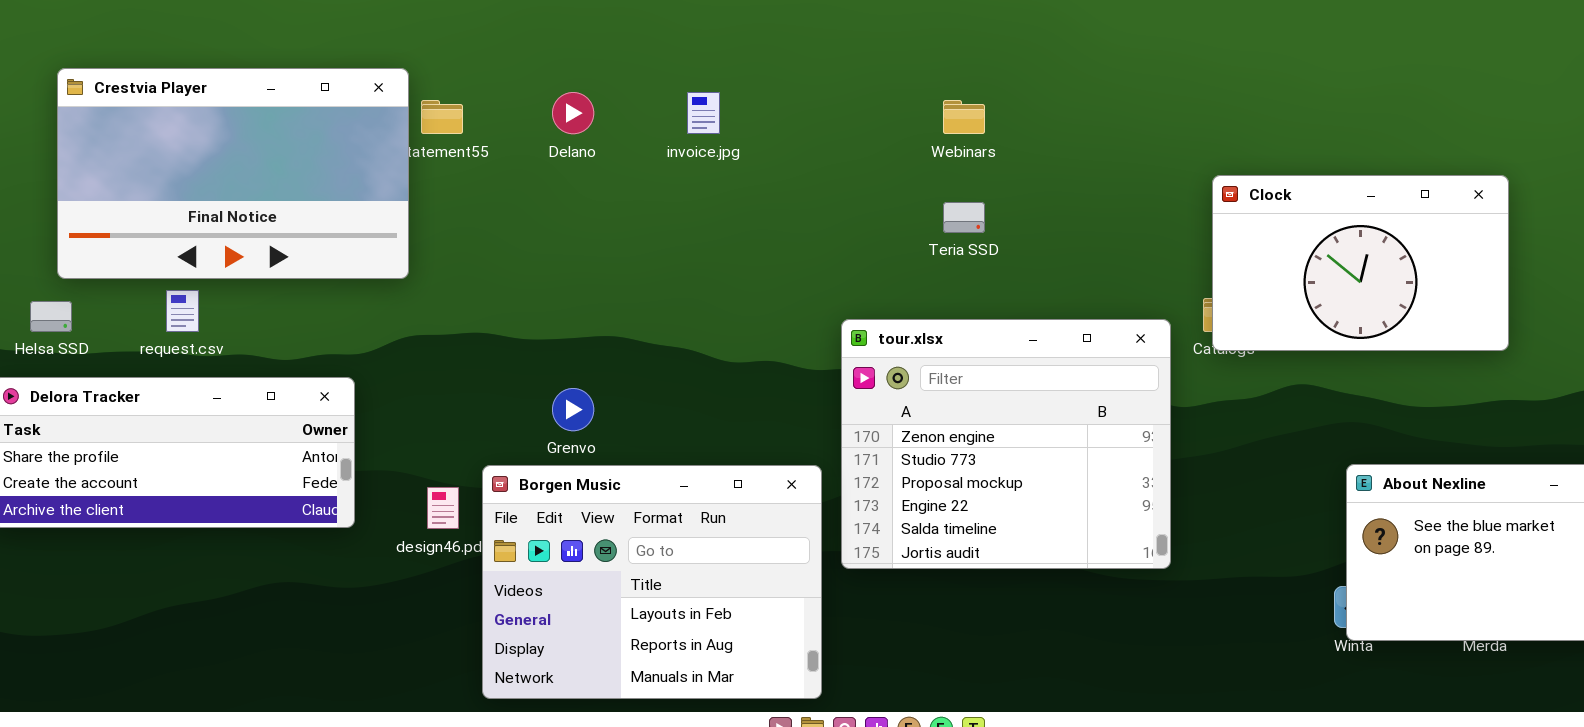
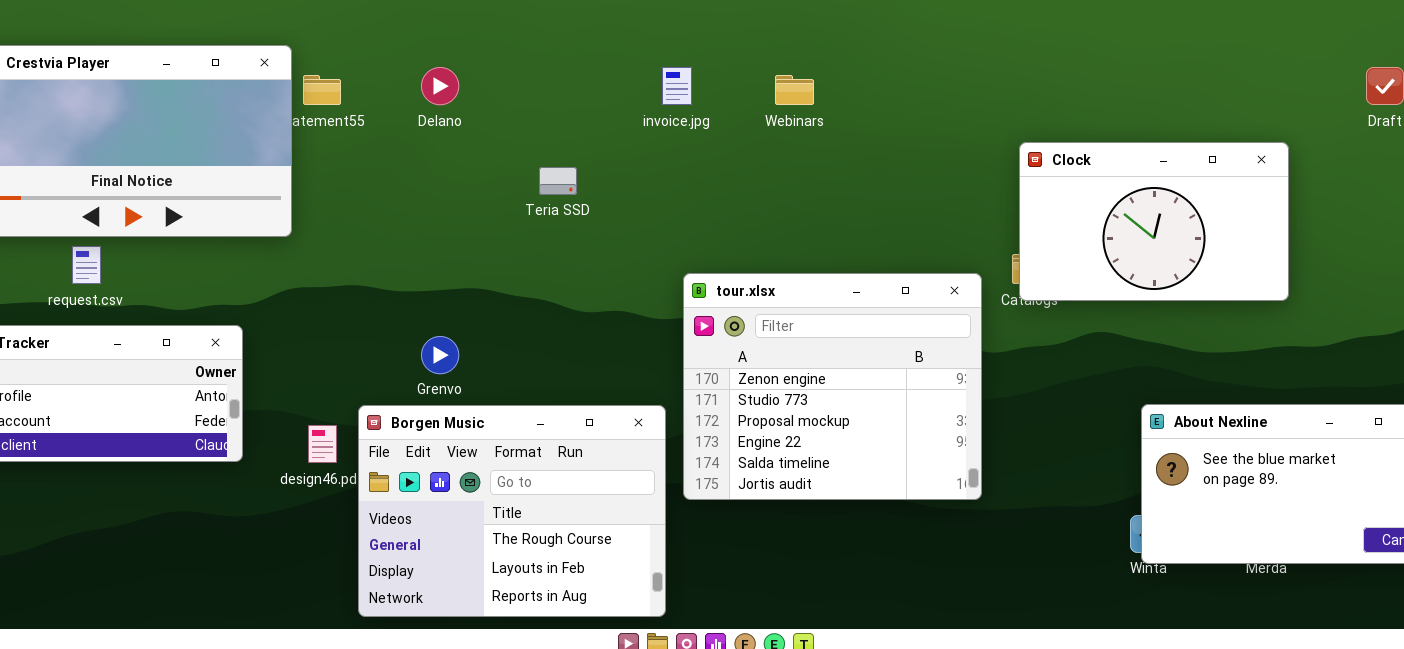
invoice.jpg: [687,92,720,134] -> [662,67,692,105], moved
Teria SSD: [943,202,985,233] -> [539,167,577,195], moved
Borgen Music: [482,465,822,699] -> [358,405,666,617], scrolled up 1 row

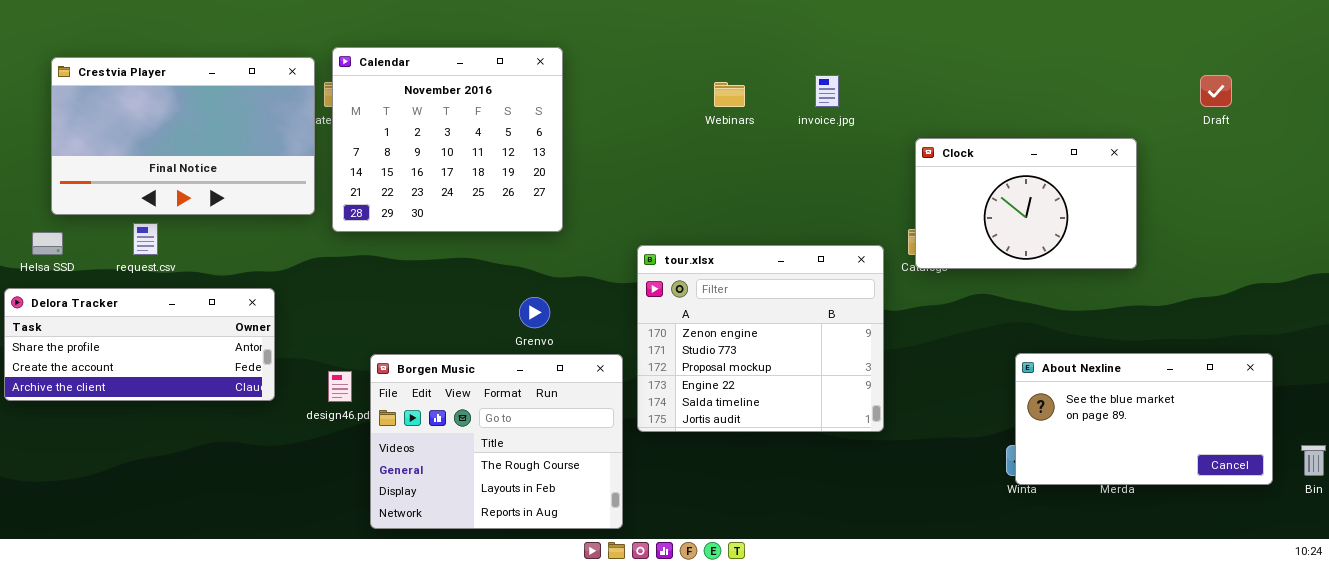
Calendar: none -> [332,47,563,232], opened
invoice.jpg: [662,67,692,105] -> [815,75,839,107], moved
Grenvo: [421,336,459,374] -> [519,297,550,328], moved

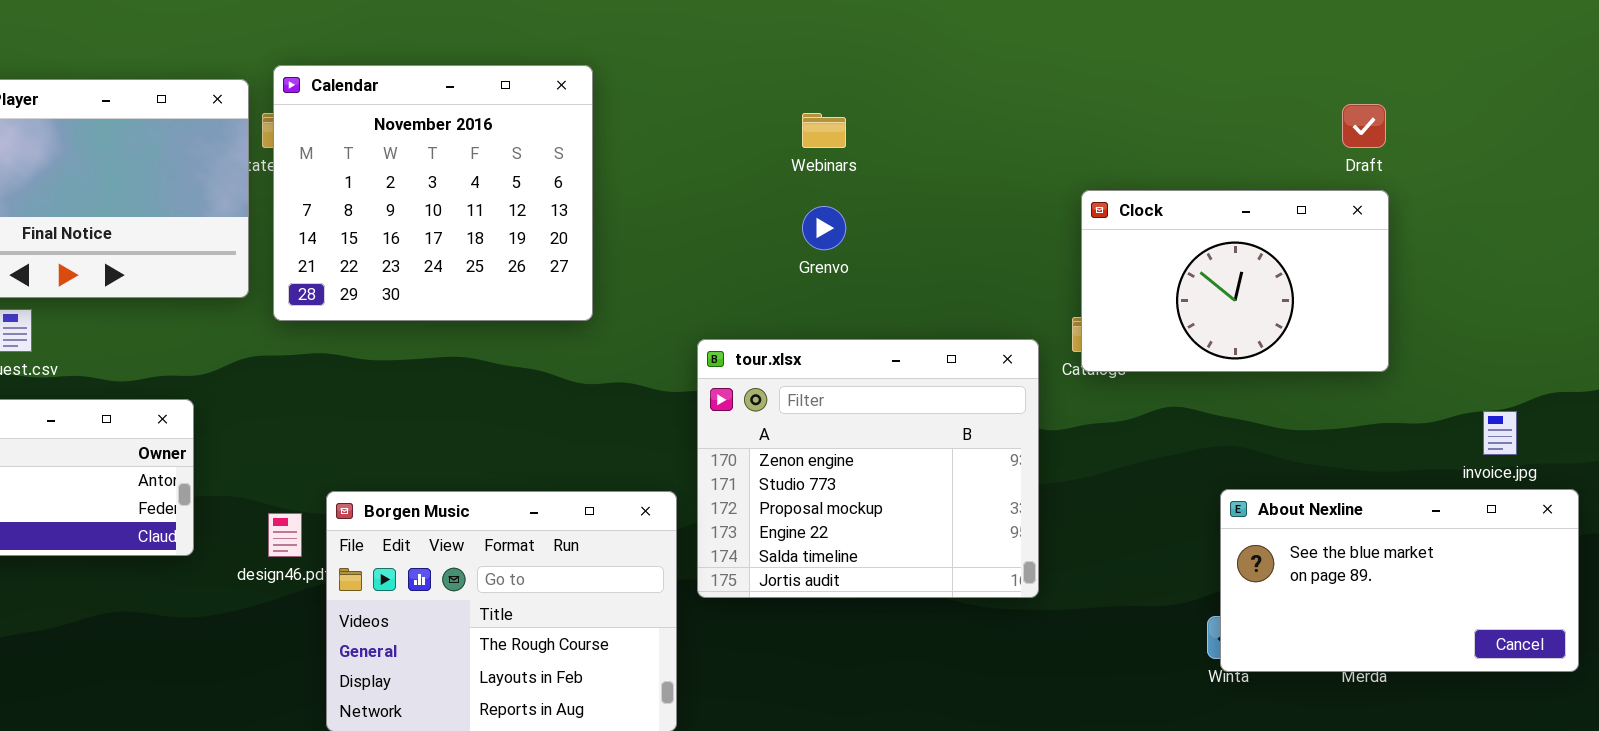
invoice.jpg: [815,75,839,107] -> [1483,411,1517,455], moved
Draft: [1200,75,1232,107] -> [1342,104,1386,148], moved
Grenvo: [519,297,550,328] -> [802,206,846,250], moved

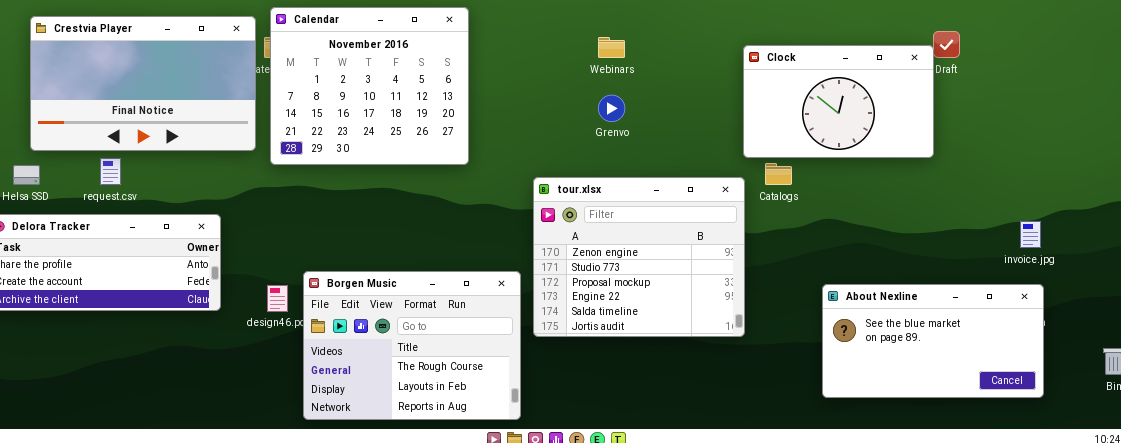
Clock: [1081,190,1389,372] -> [743,45,934,158], moved
About Nexline: [1220,489,1579,672] -> [822,284,1044,398], moved

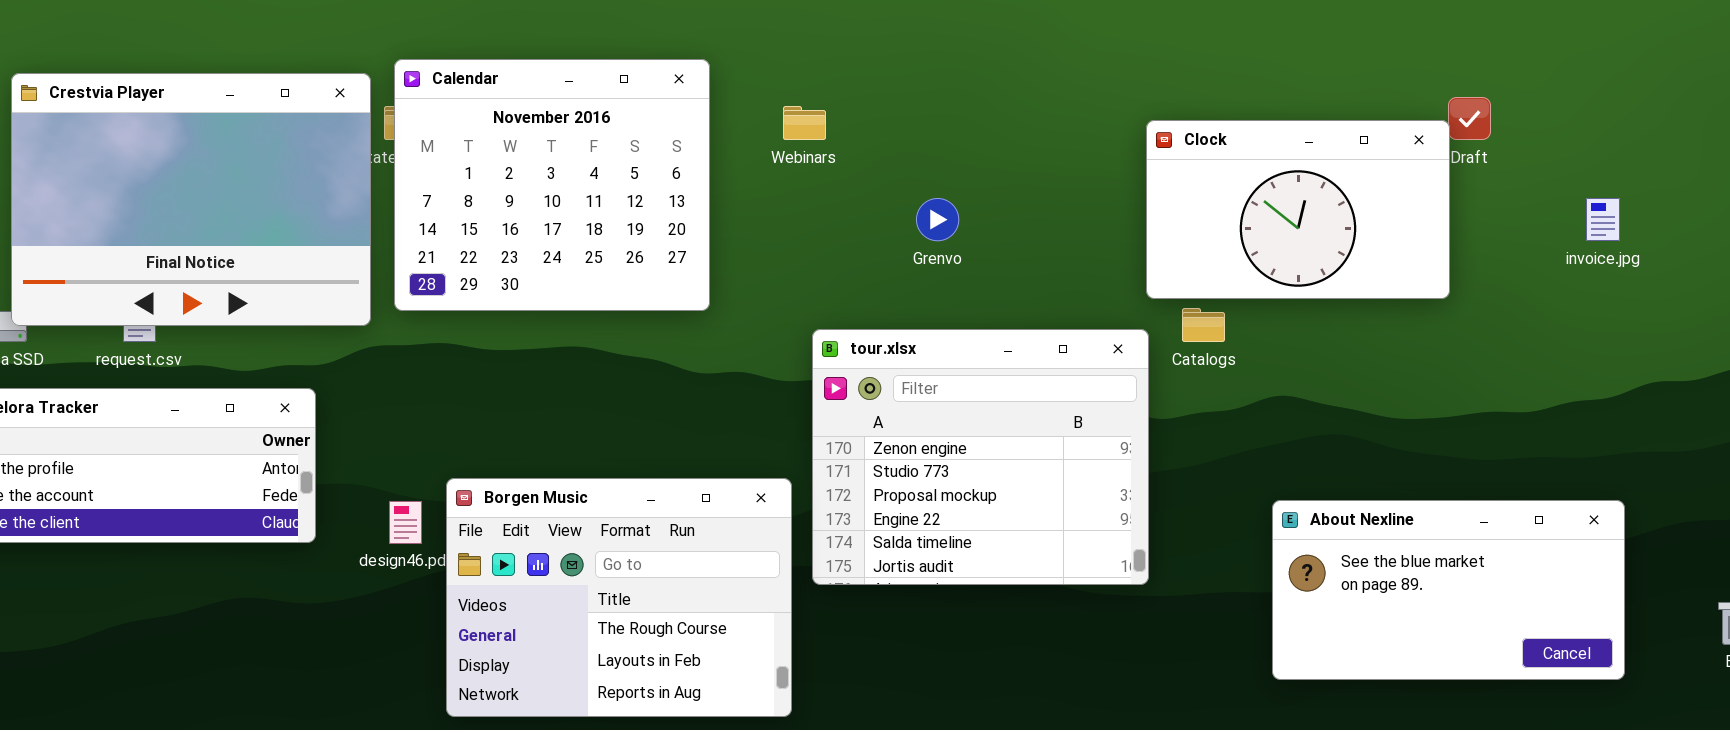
Crestvia Player: [30,16,256,151] -> [11,73,371,326], resized
Webinars: [598,37,625,58] -> [783,106,826,140], moved
invoice.jpg: [1020,221,1041,248] -> [1586,198,1620,241], moved

